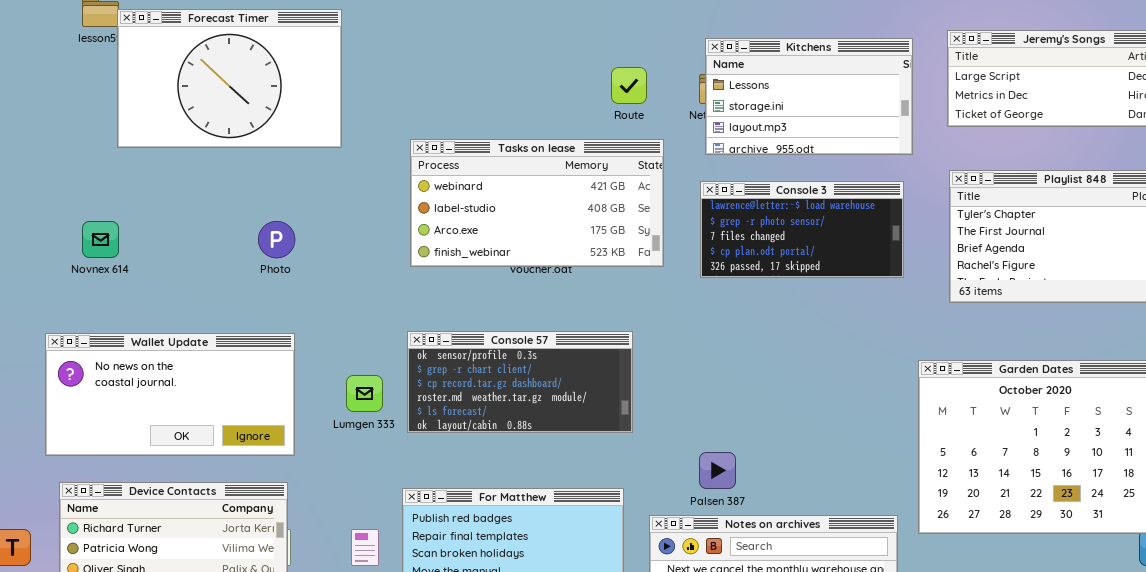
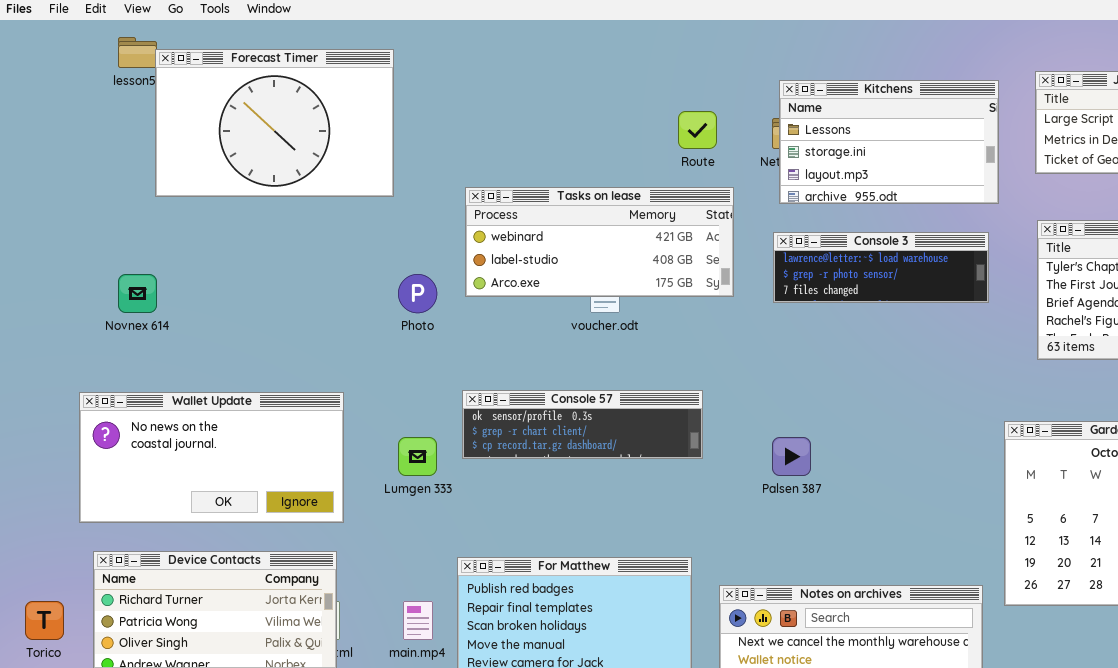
Tasks on lease: [410,139,664,267] -> [465,187,734,297], resized
Console 3: [700,181,904,278] -> [773,232,989,303], resized
Photo: [258,221,295,258] -> [398,274,437,313], moved
Console 57: [407,331,633,433] -> [462,390,703,459], resized
Palsen 387: [699,452,736,489] -> [772,437,811,476], moved

